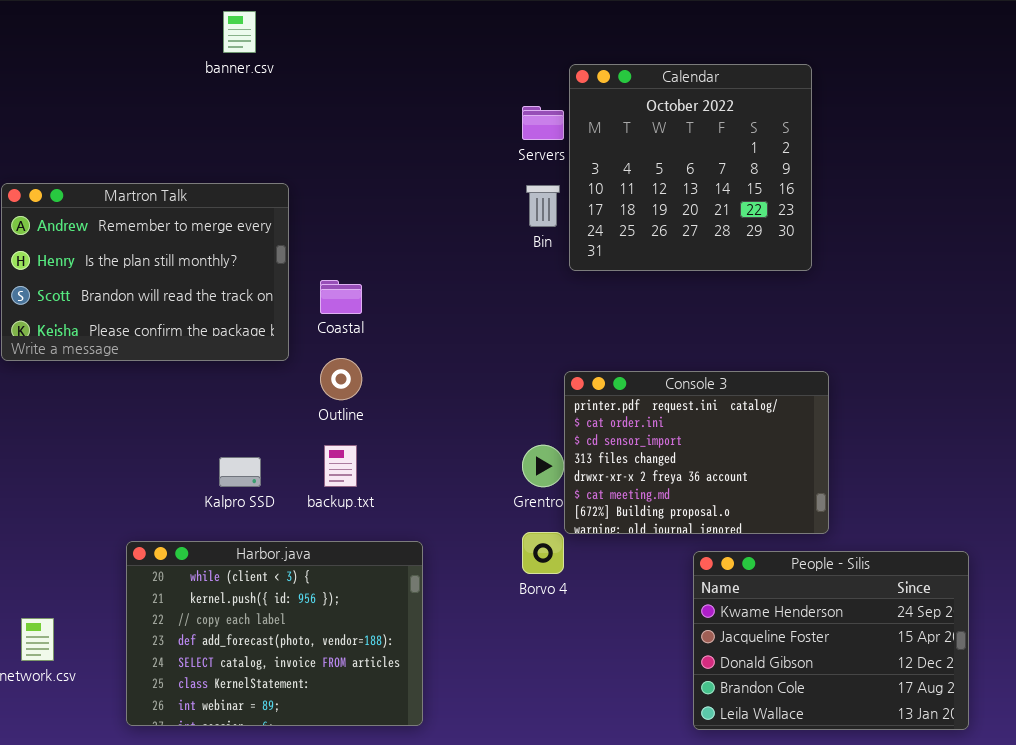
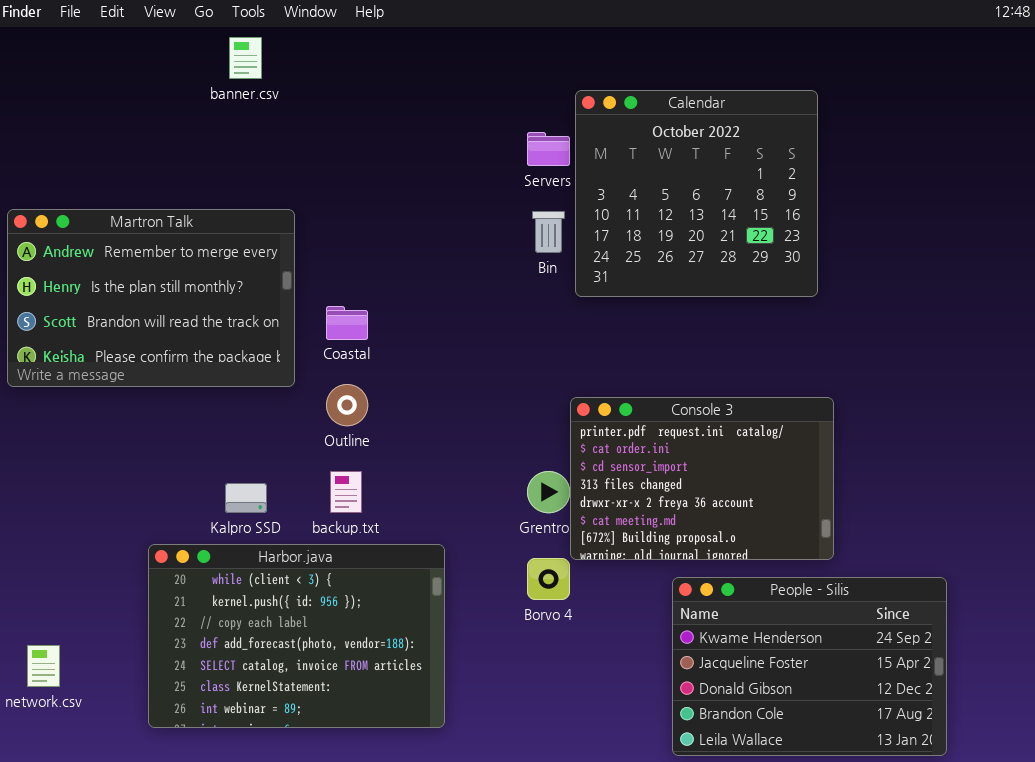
Harbor.java: [126,541,423,726] -> [148,544,445,728], moved
People - Silis: [693,551,969,730] -> [672,577,947,756], moved

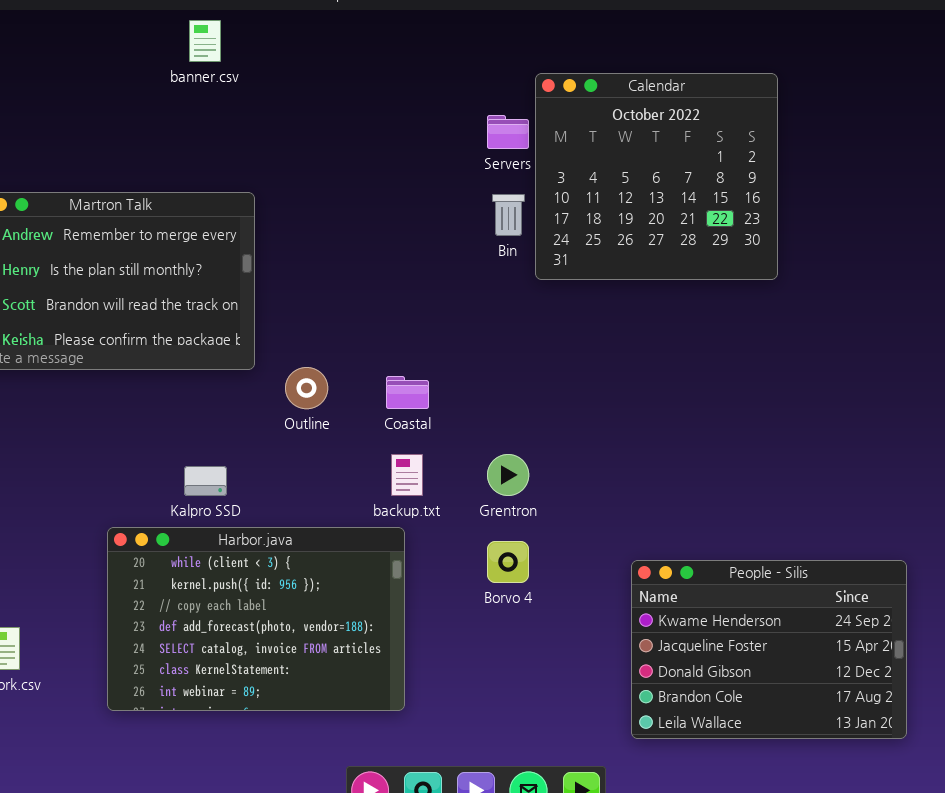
Coastal: [326,306,368,340] -> [386,376,429,409], moved
Console 3: [570,397,834,560] -> none, closed
backup.txt: [330,471,362,513] -> [391,454,423,496], moved

